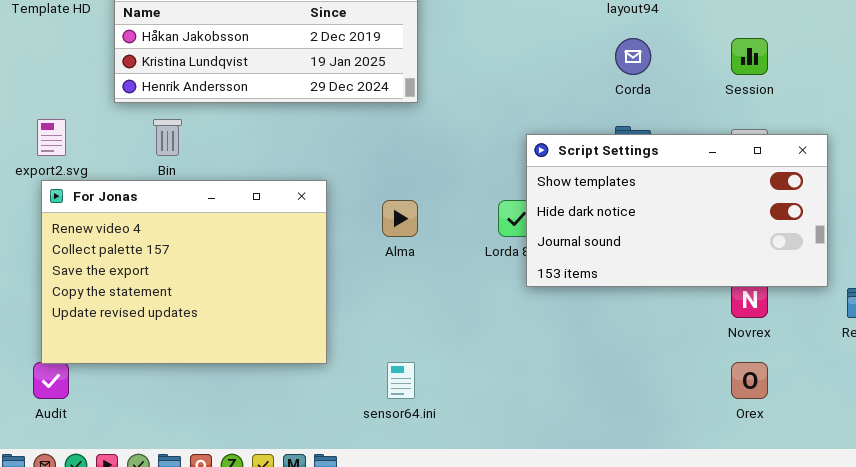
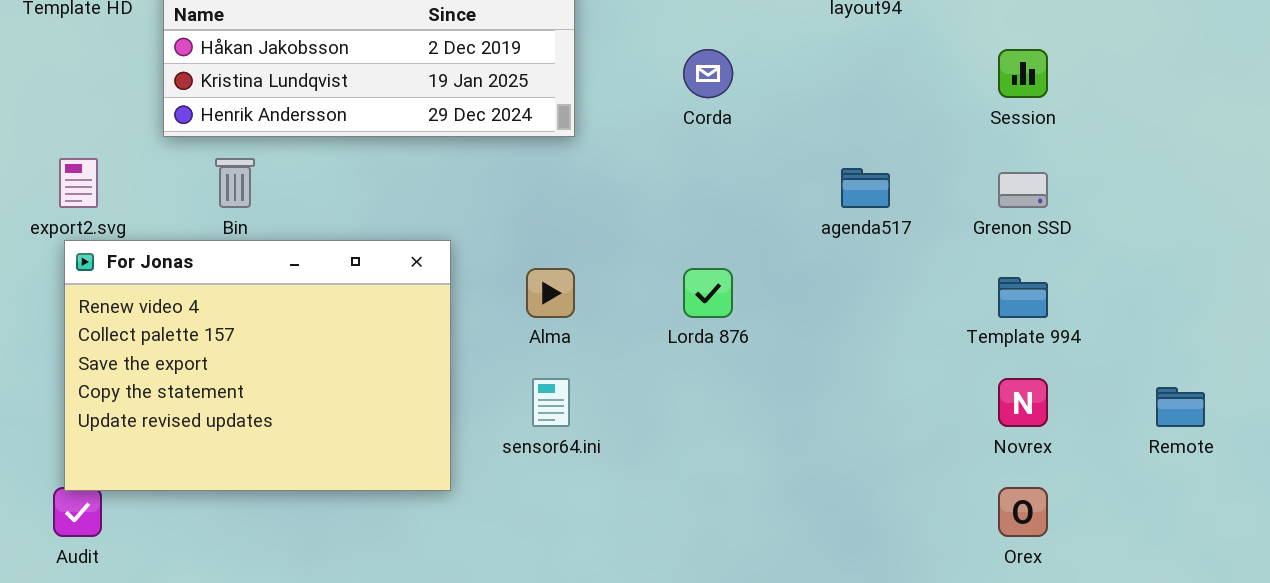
Corda: [615,38,651,75] -> [683,49,733,98], moved
Script Settings: [526,134,828,287] -> none, closed
sensor64.ini: [387,362,415,399] -> [532,378,570,427], moved

